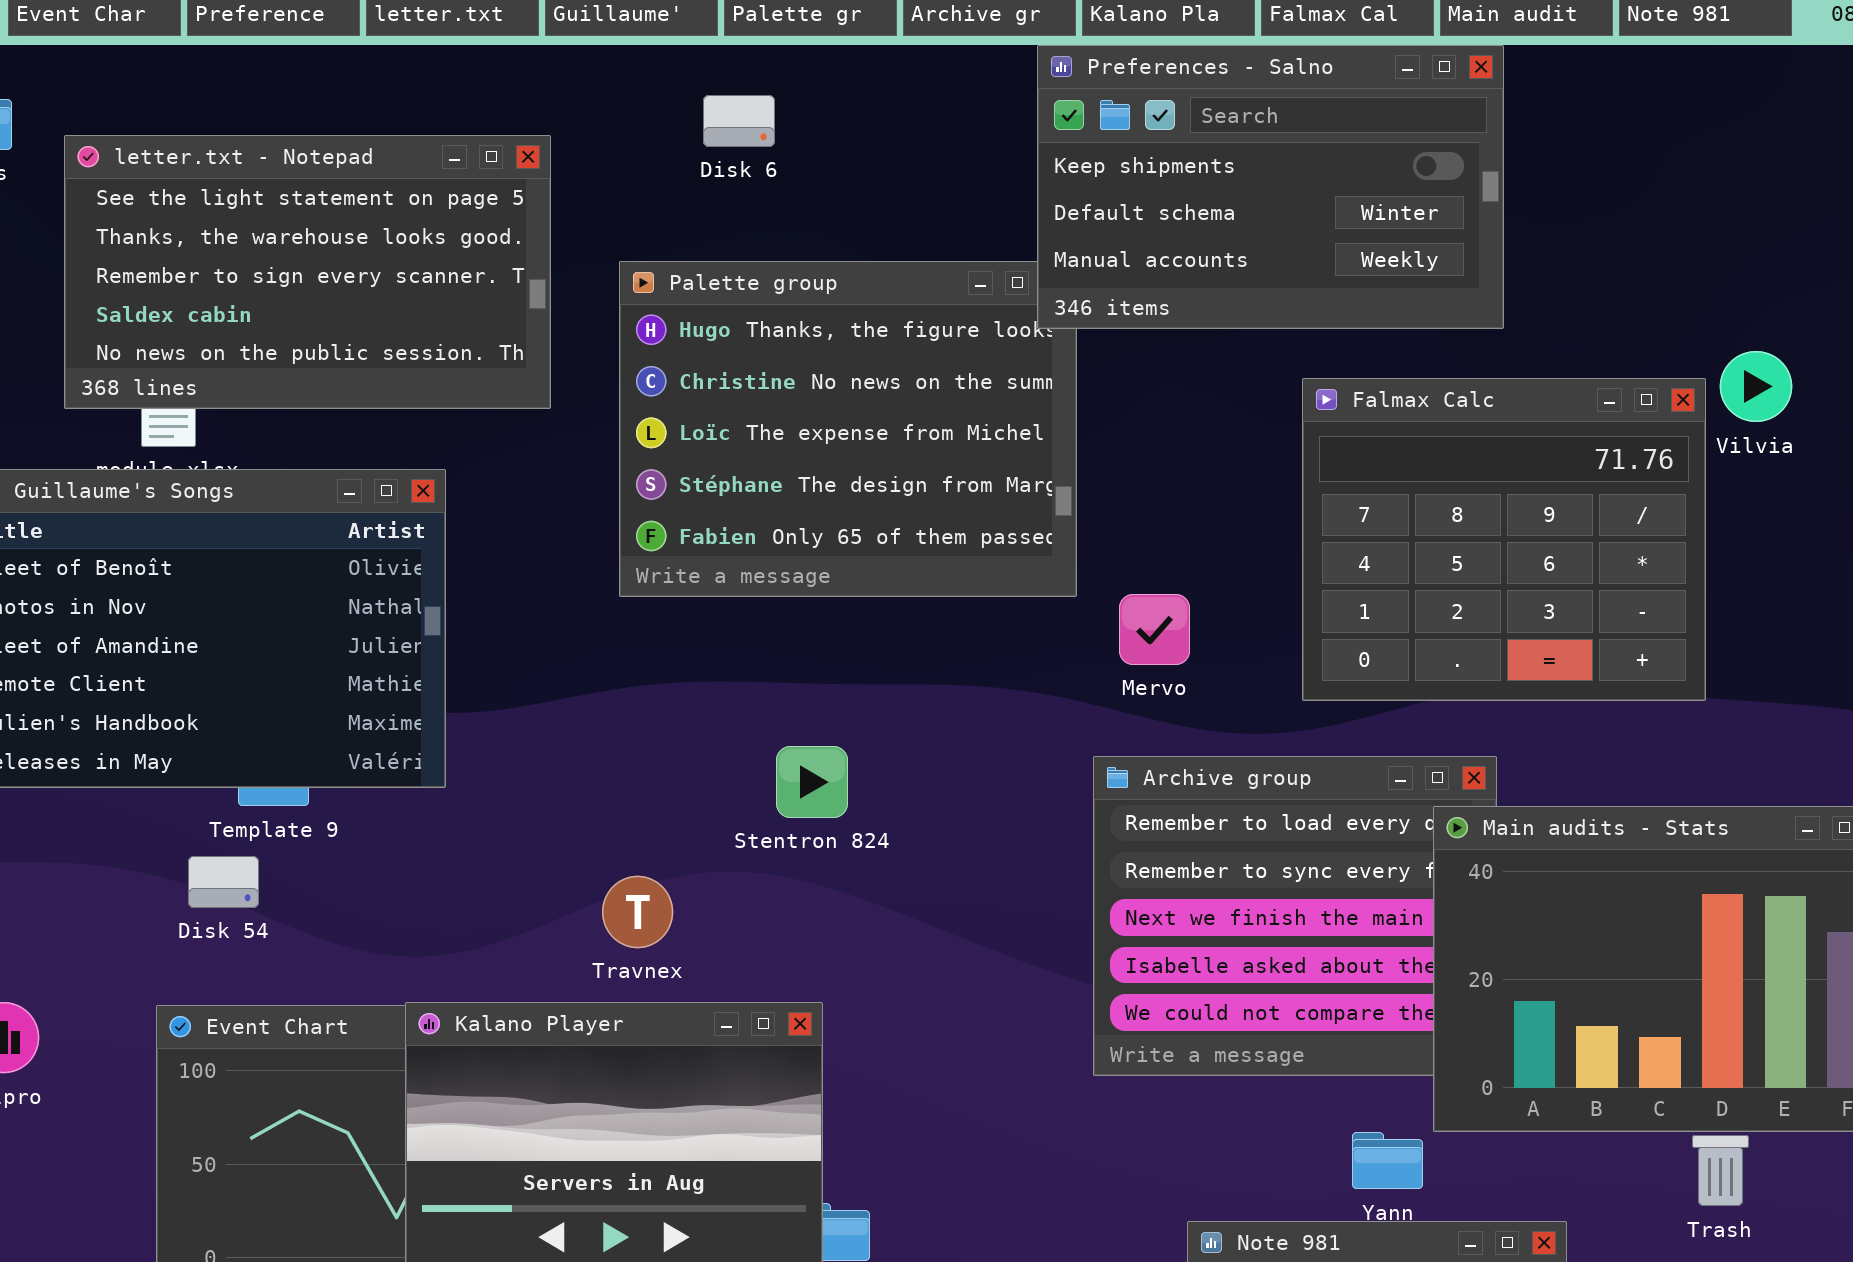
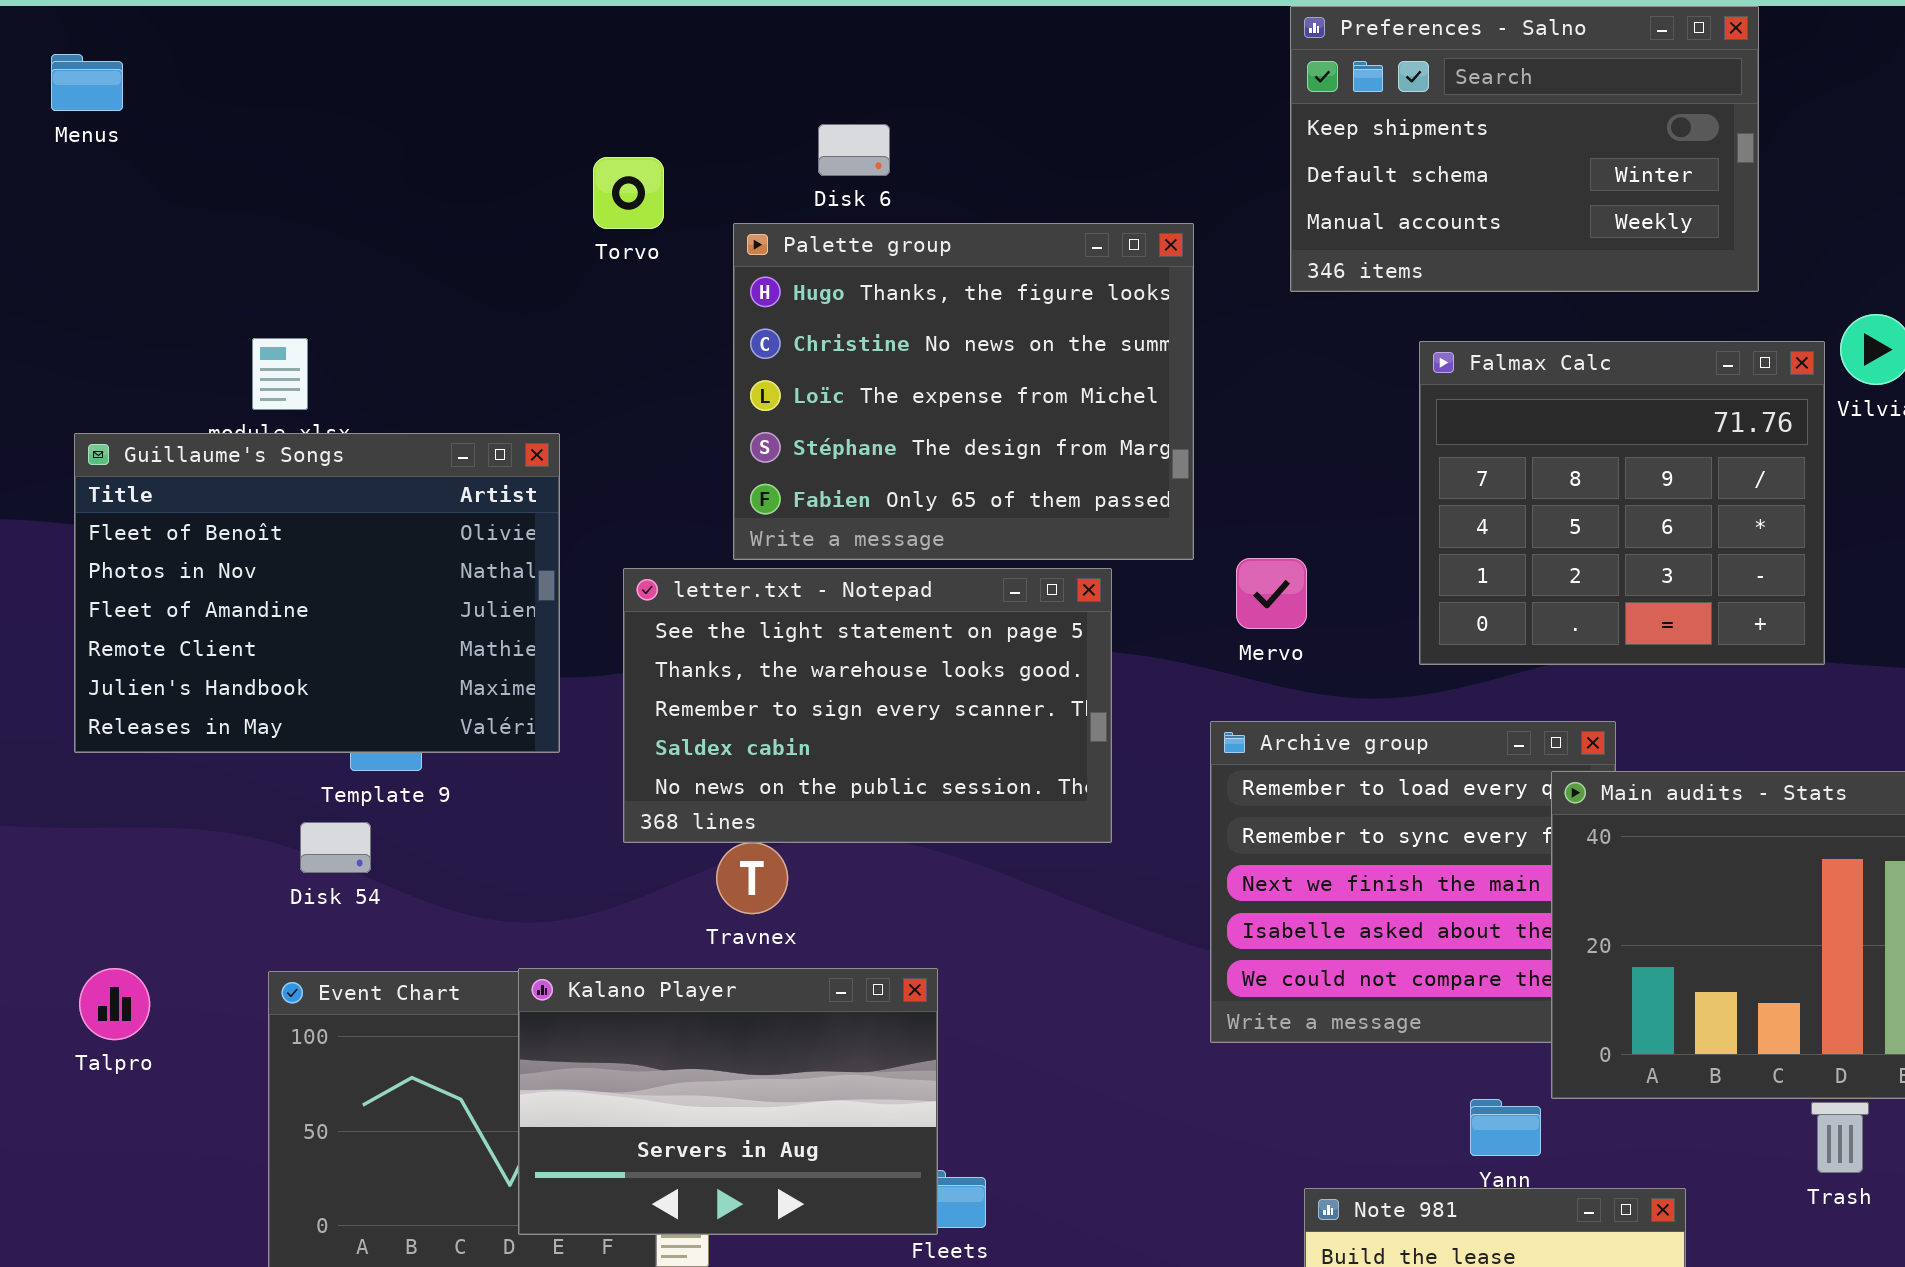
Preferences - Salno: [1037,45,1504,329] -> [1290,6,1759,292], moved
Disk 6: [703,95,775,147] -> [818,124,890,176], moved
letter.txt - Notepad: [64,135,551,409] -> [623,568,1112,843], moved

